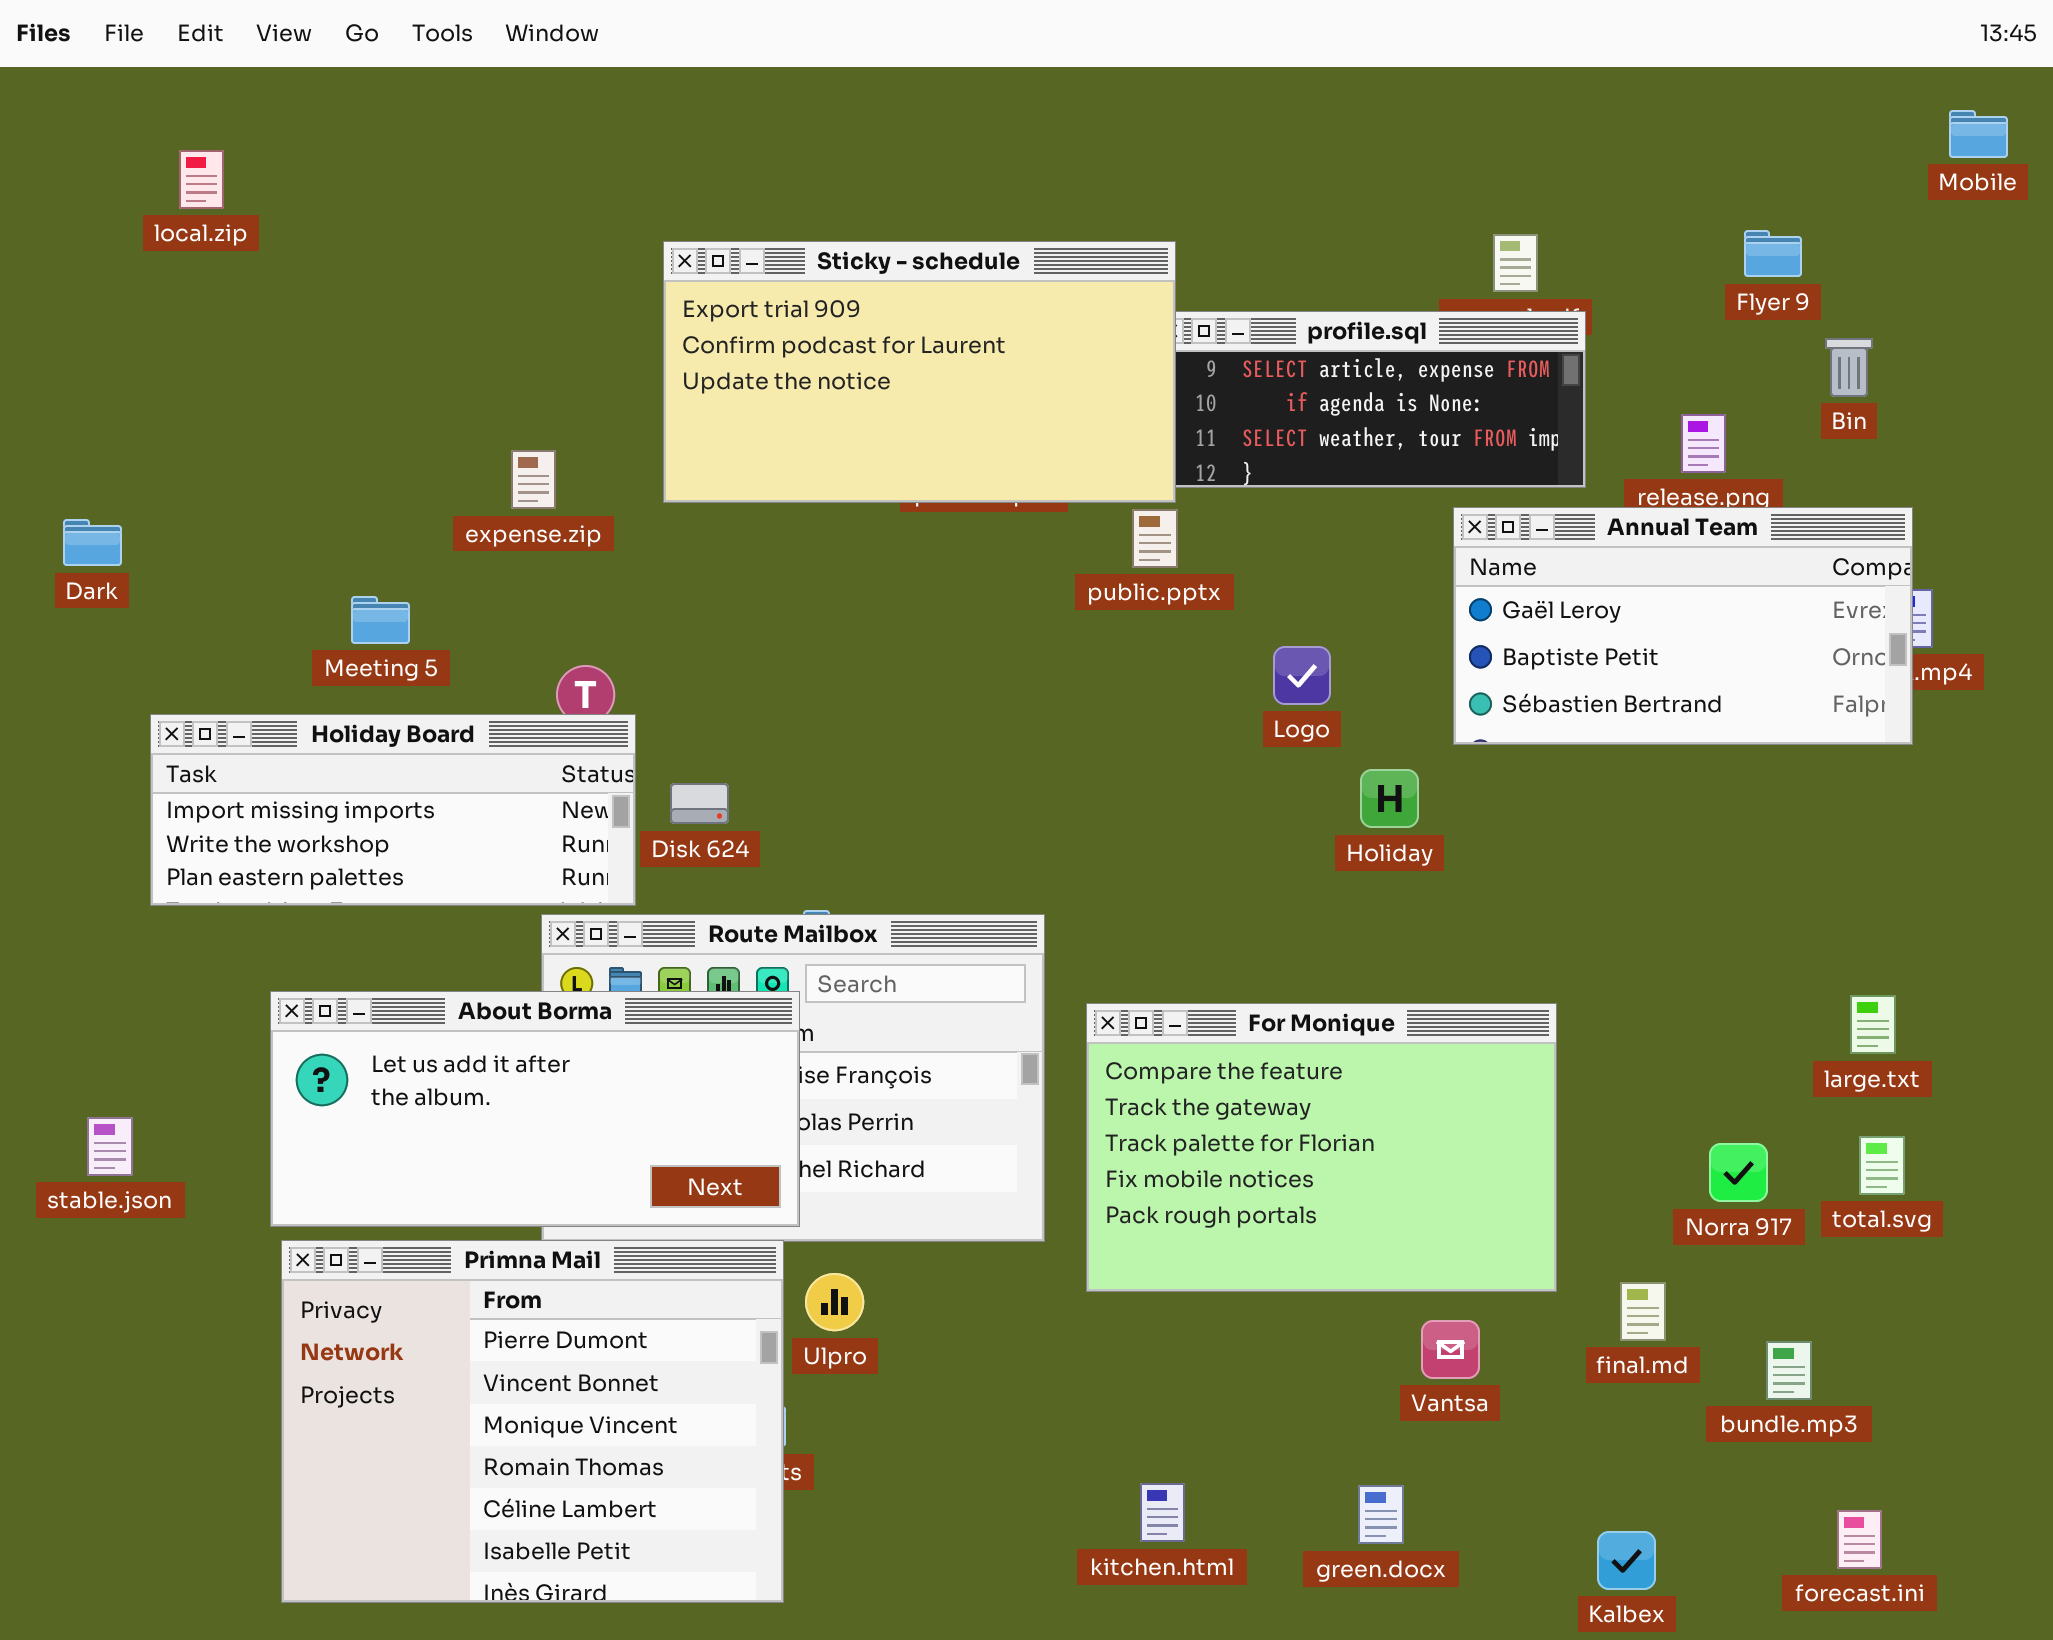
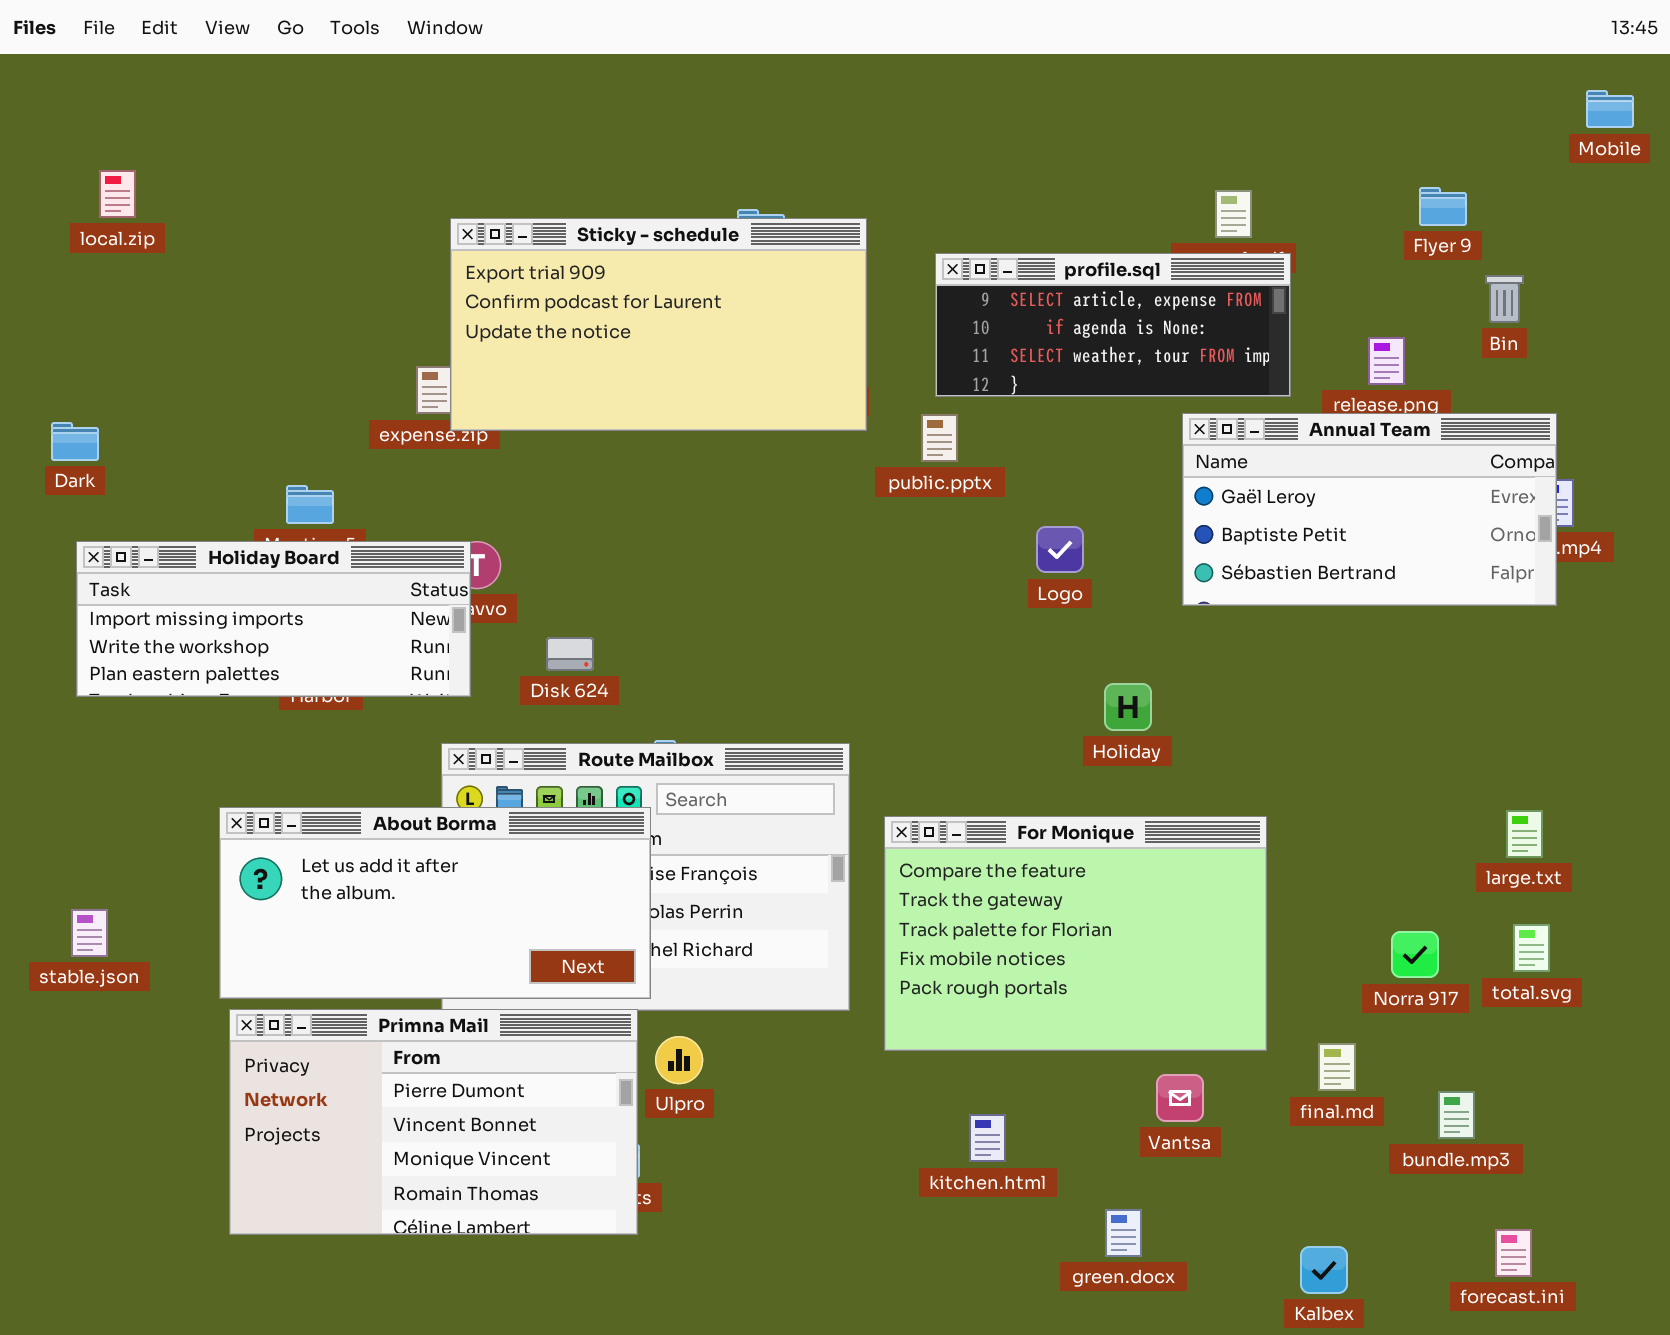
local.zip: [179,150,224,209] -> [99,170,136,218], moved
Sticky - schedule: [663,241,1176,503] -> [450,218,867,431], moved
Holiday Board: [150,714,636,906] -> [76,541,471,697], moved
Holiday: [1360,769,1419,828] -> [1104,683,1152,731], moved
Primna Mail: [281,1240,784,1603] -> [229,1009,638,1235], resized
kitchen.html: [1140,1483,1185,1542] -> [969,1114,1006,1162], moved

